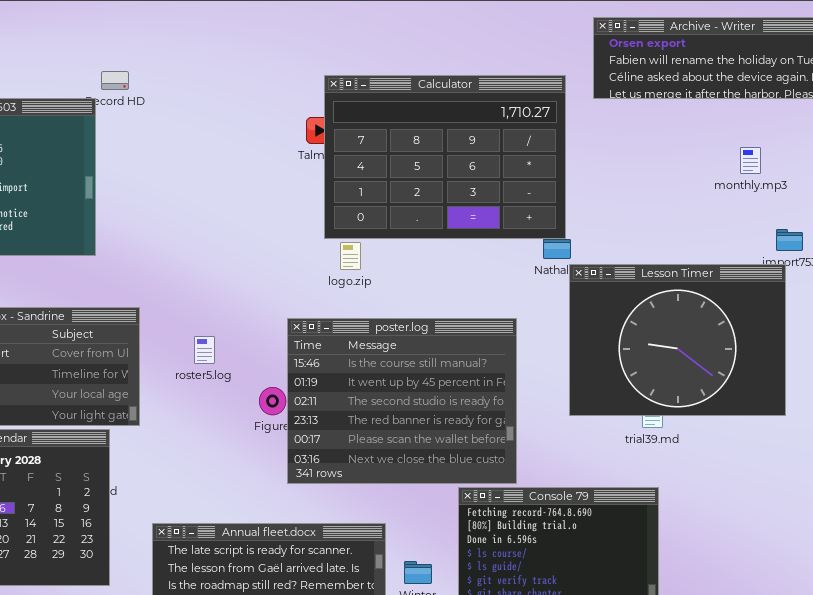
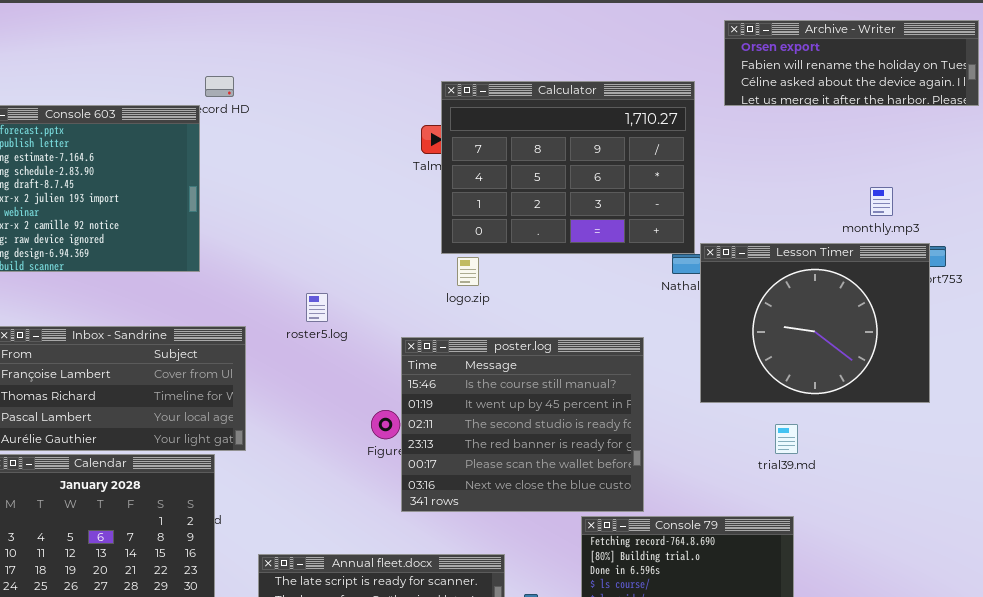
monthly.mp3: [740,147,761,174] -> [870,187,893,216], moved
Lesson Timer: [569,264,786,416] -> [700,243,930,403], moved
roster5.log: [194,336,215,364] -> [306,293,328,322], moved

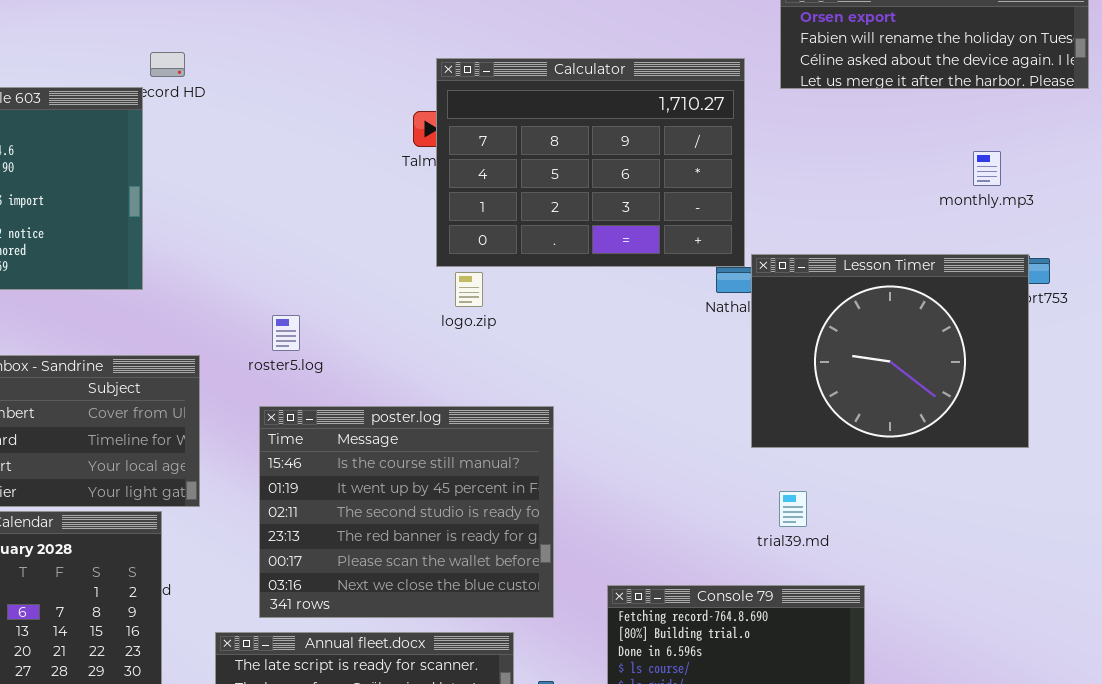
monthly.mp3: [870,187,893,216] -> [973,151,1001,186], moved
poster.log: [401,337,644,512] -> [259,406,554,618], moved
trial39.md: [775,424,798,454] -> [779,491,807,527], moved

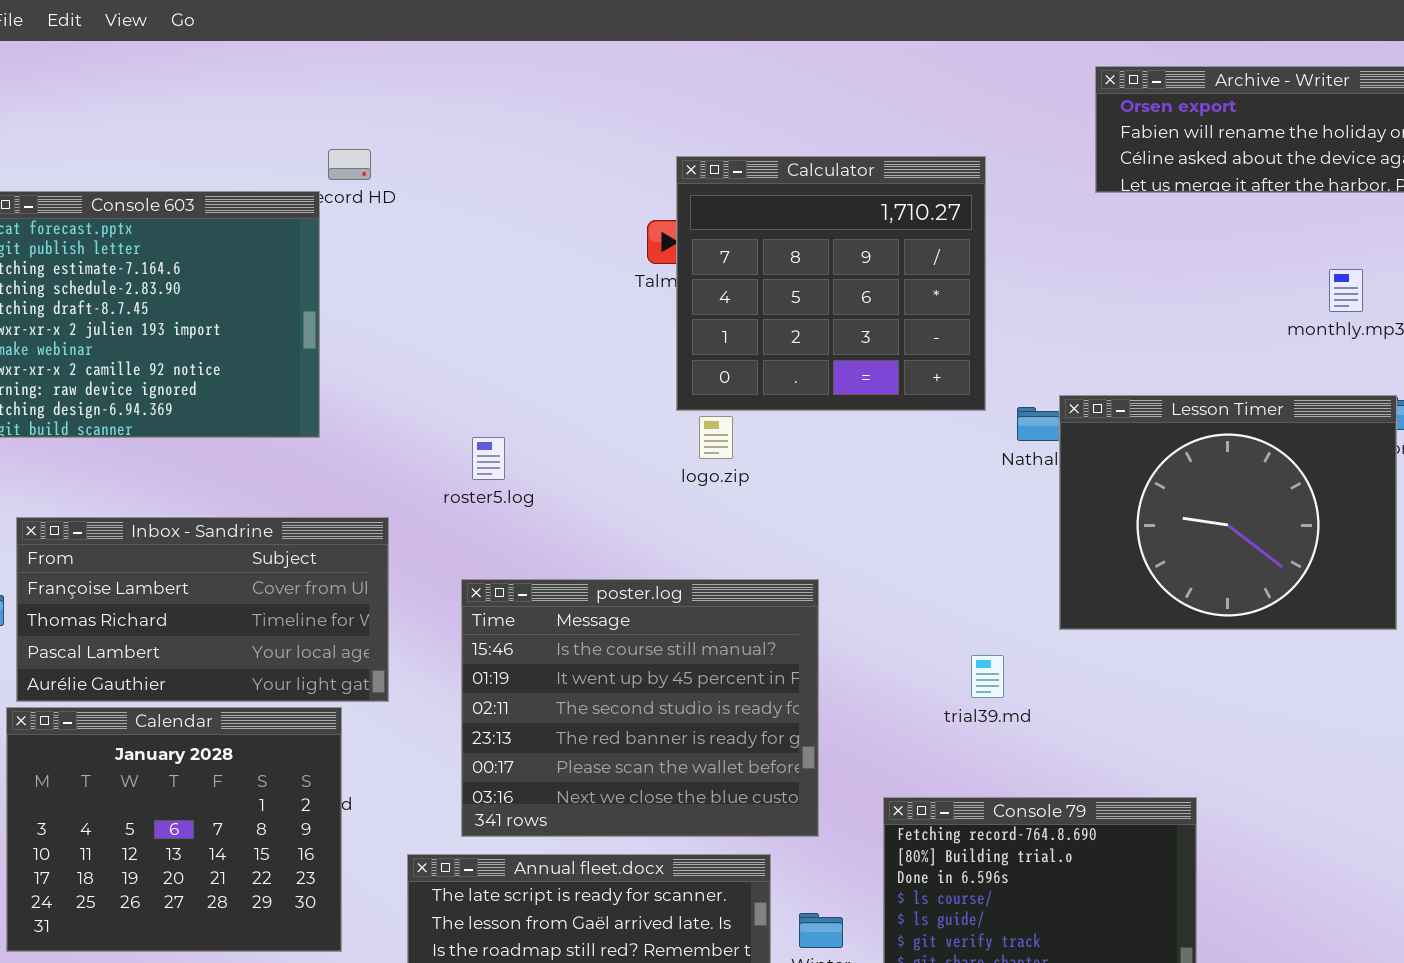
Calculator: [436,58,745,267] -> [676,156,986,411], resized
roster5.log: [272,315,300,351] -> [472,437,505,480], moved
trial39.md: [779,491,807,527] -> [971,655,1004,698], moved

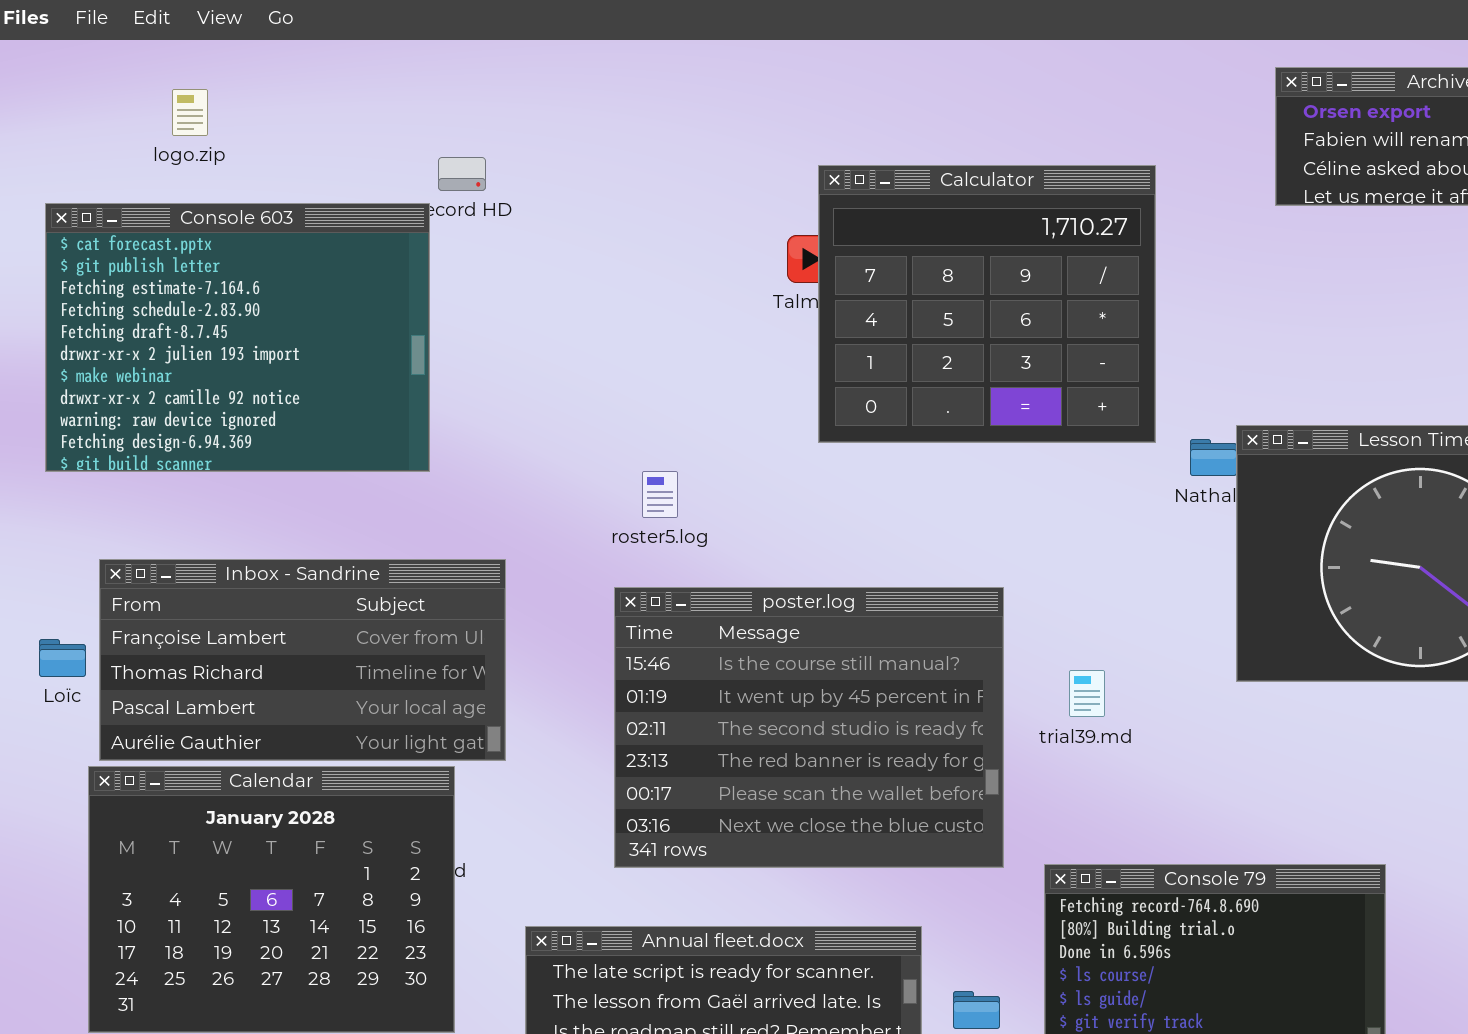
logo.zip: [699,416,733,459] -> [172,89,208,136], moved
roster5.log: [472,437,505,480] -> [642,471,678,518], moved
poster.log: [461,579,819,837] -> [614,587,1004,868], moved
trial39.md: [971,655,1004,698] -> [1069,670,1105,717], moved

